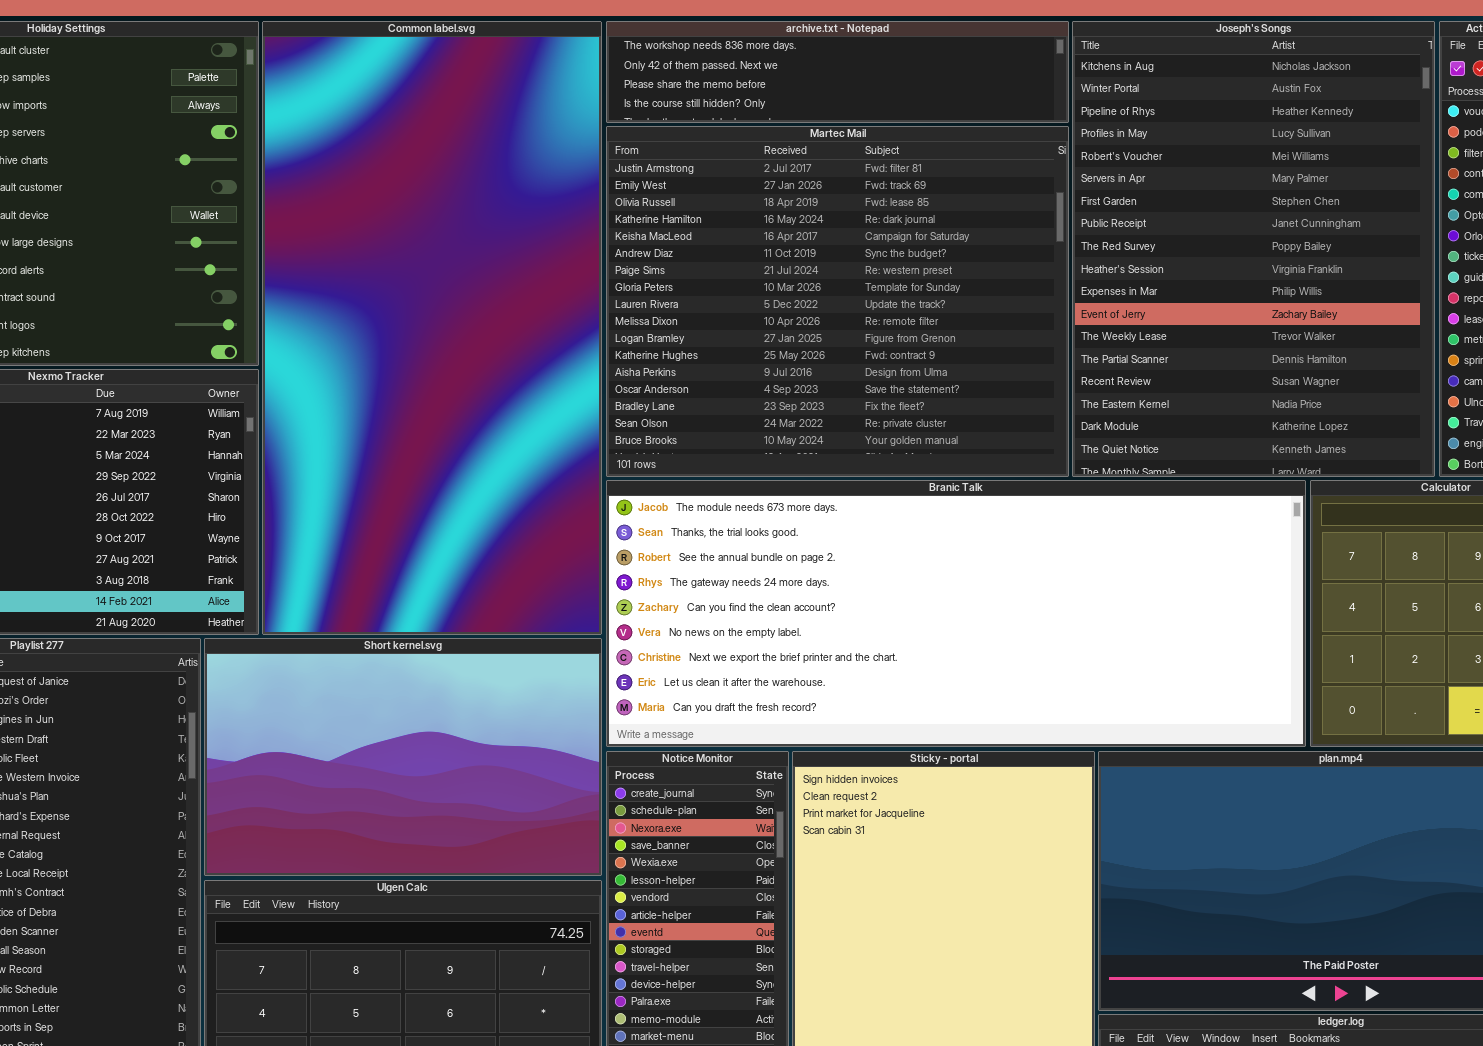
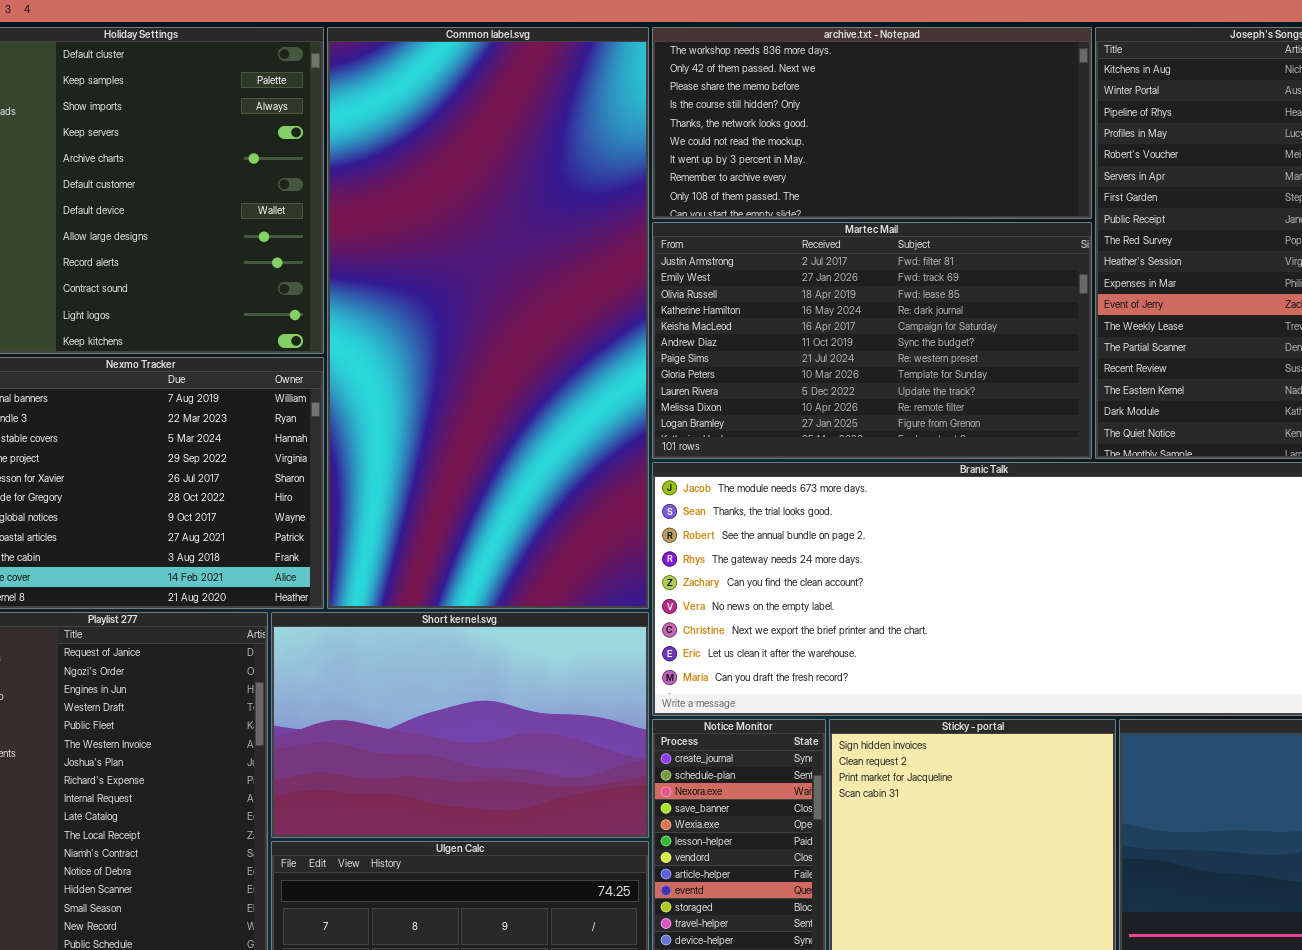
archive.txt - Notepad: [606,21,1069,123] -> [652,27,1092,219], resized
Martec Mail: [606,126,1069,477] -> [652,222,1092,459], resized

